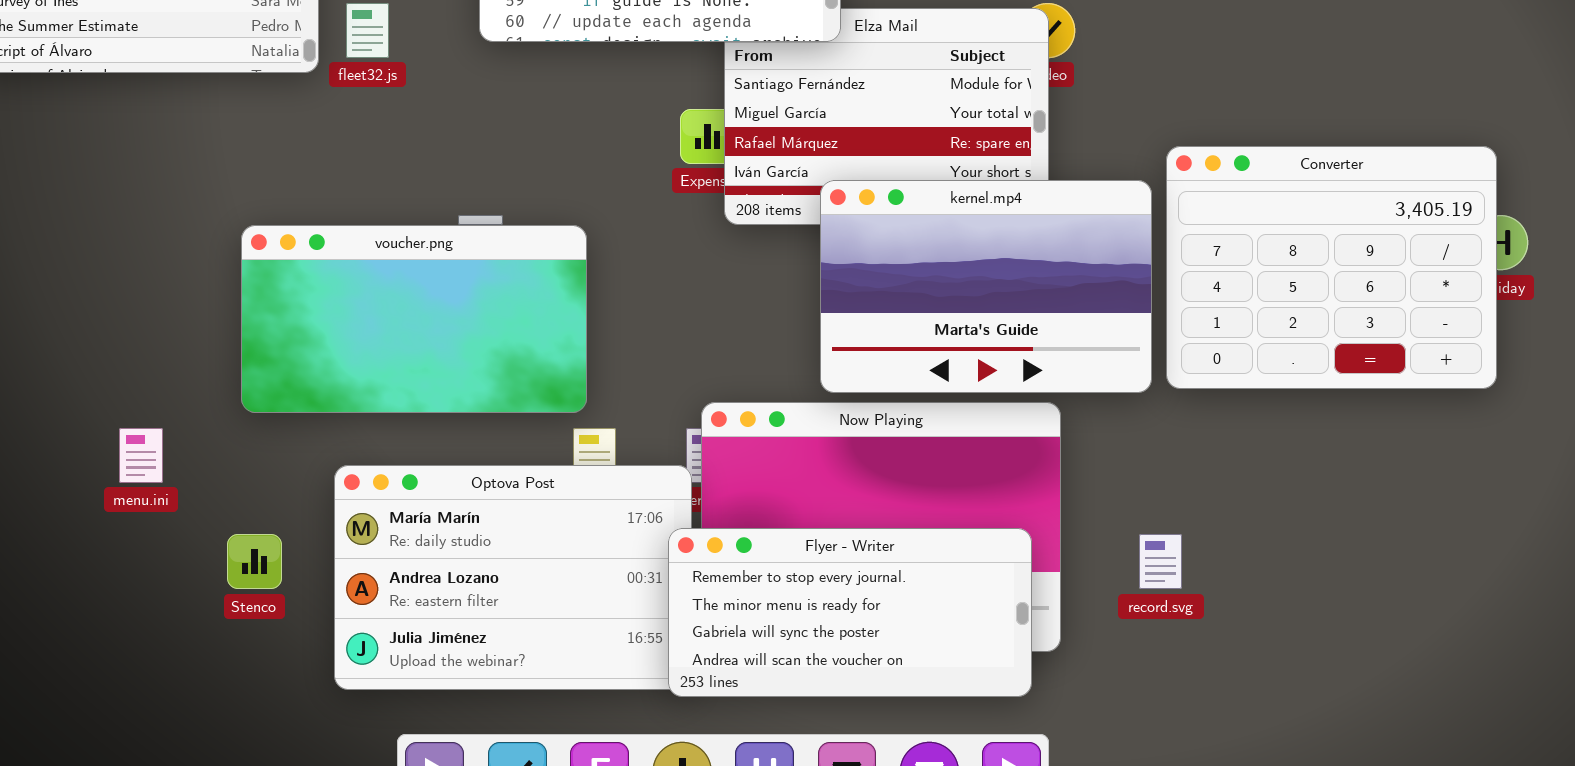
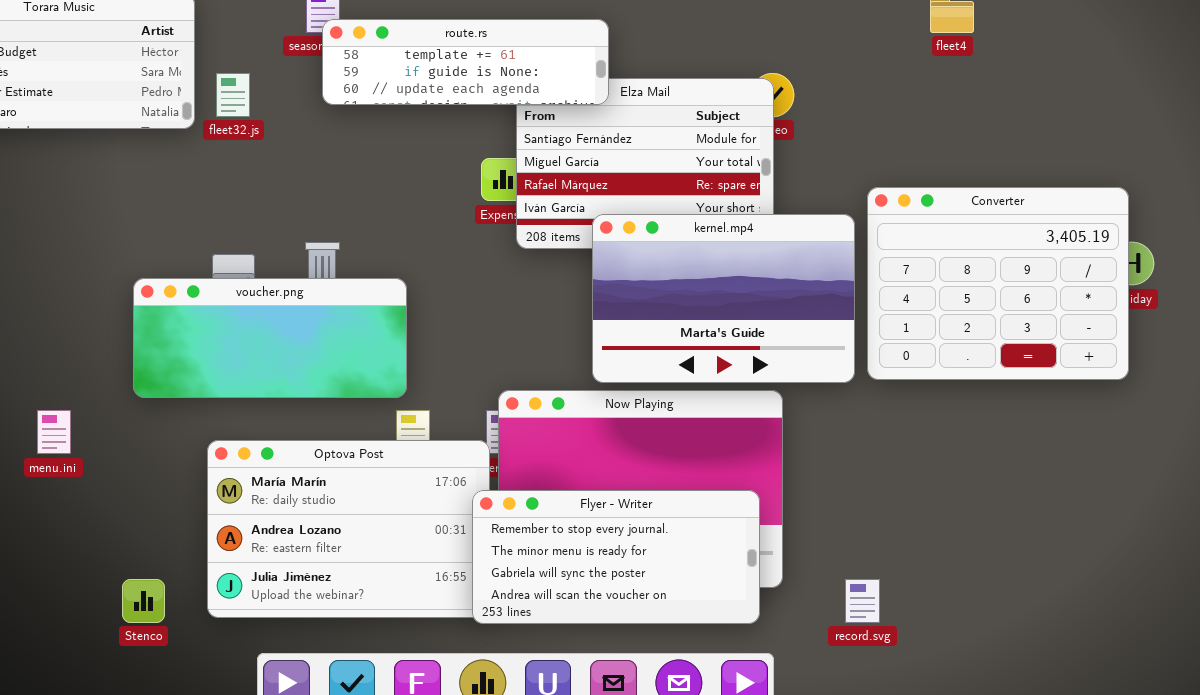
voucher.png: [241,225,587,413] -> [133,278,407,398], resized
Stenco: [227,534,282,589] -> [122,579,165,623], moved
record.svg: [1139,534,1182,589] -> [845,579,880,623], moved

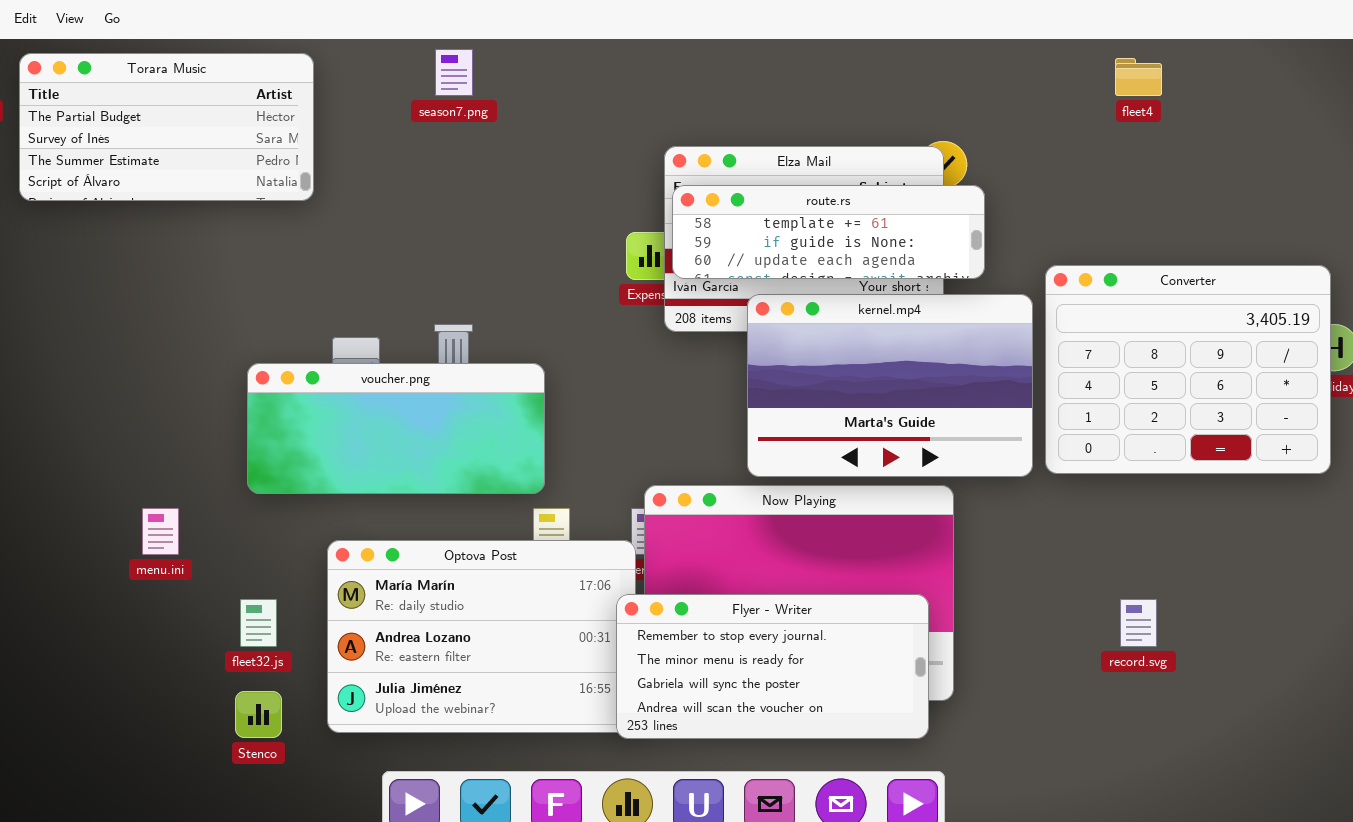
route.rs: [322,19,609,105] -> [672,185,985,279], moved
fleet32.js: [216,73,250,117] -> [240,599,277,647], moved
record.svg: [845,579,880,623] -> [1120,599,1157,647], moved

